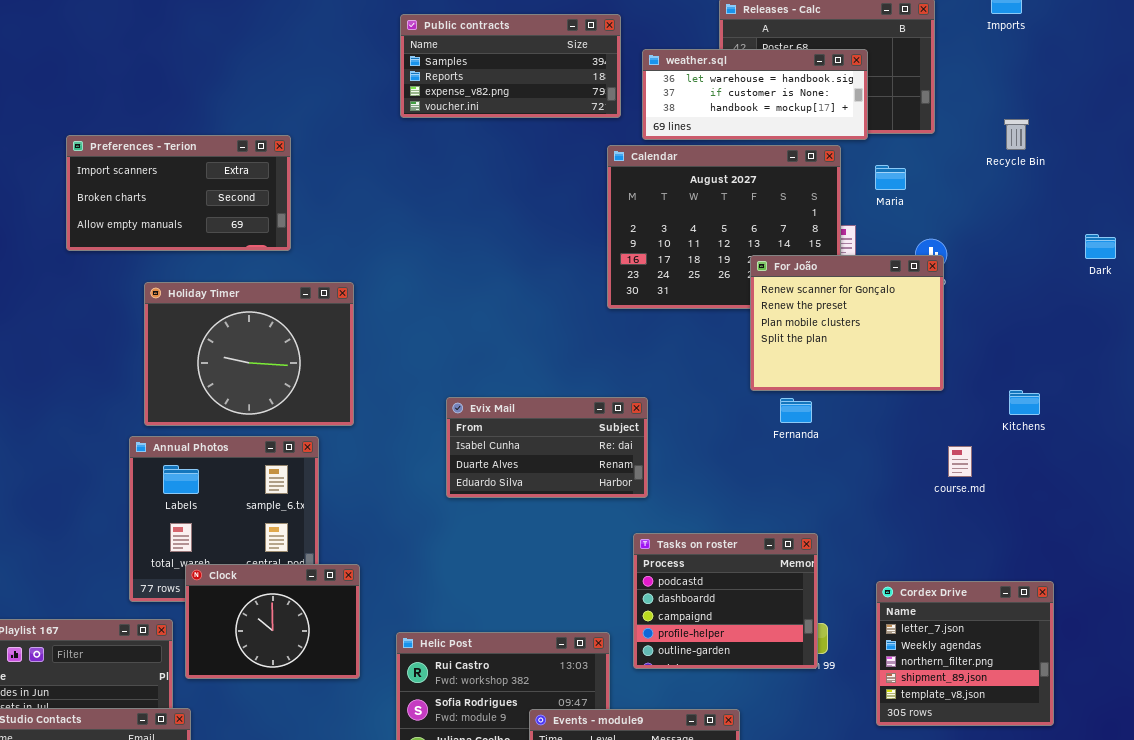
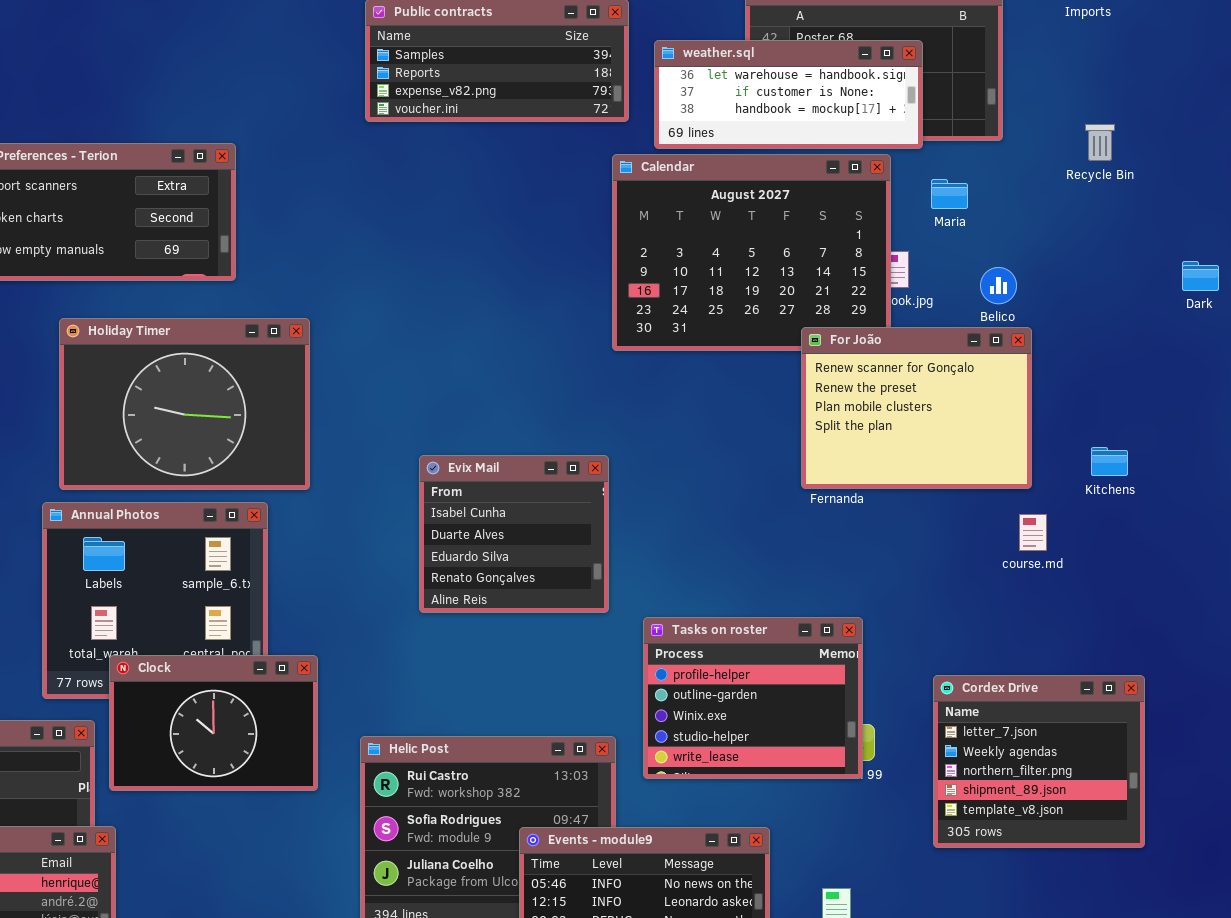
For João: [750,255,944,391] -> [801,327,1032,489], moved
Evix Mail: [446,397,648,498] -> [419,455,609,613], resized
Tasks on roster: [633,533,818,669] -> [643,617,863,779], scrolled down 3 rows

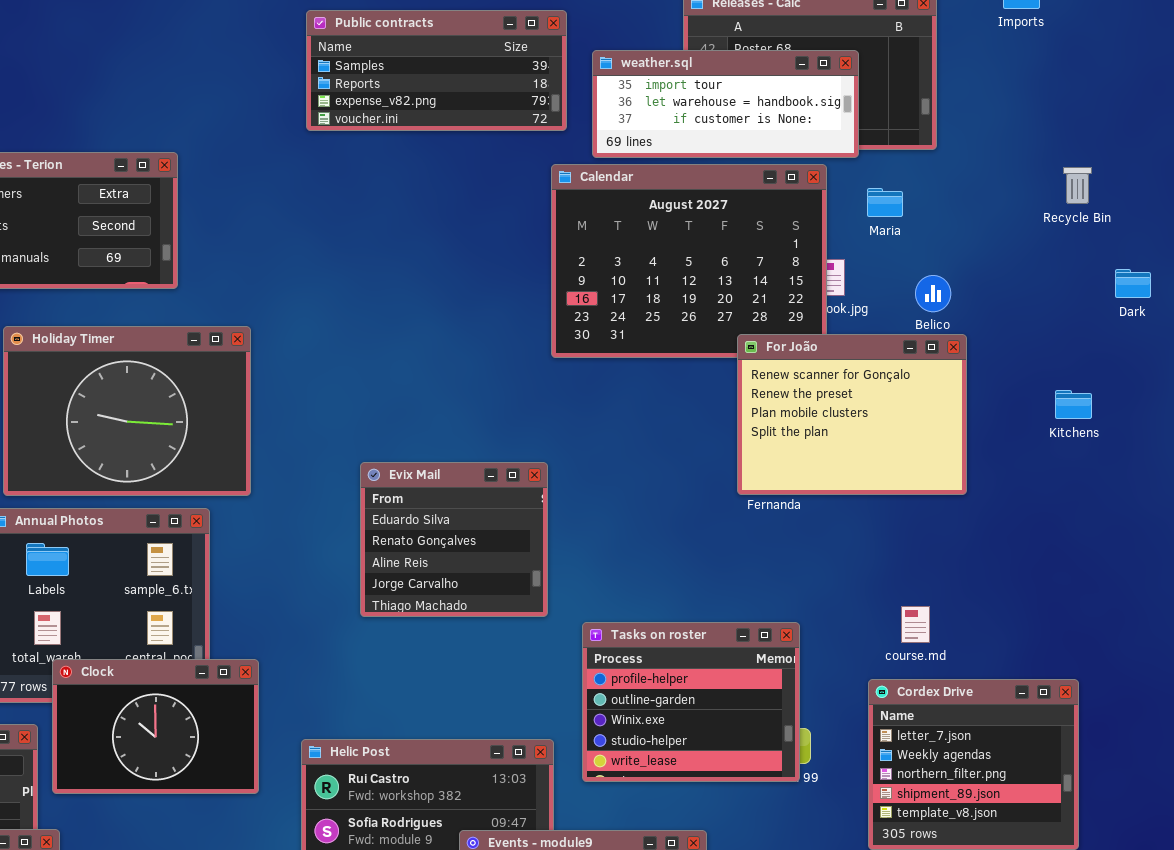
weather.sql: [654,40,923,149] -> [592,50,859,158], scrolled up 1 row
Recycle Bin: [1085,124,1115,161] -> [1063,167,1092,204], moved
Kitchens: [1091,447,1128,476] -> [1055,390,1092,419], moved
Evix Mail: [419,455,609,613] -> [360,462,548,617], scrolled down 2 rows
course.md: [1019,514,1047,551] -> [901,606,930,643], moved

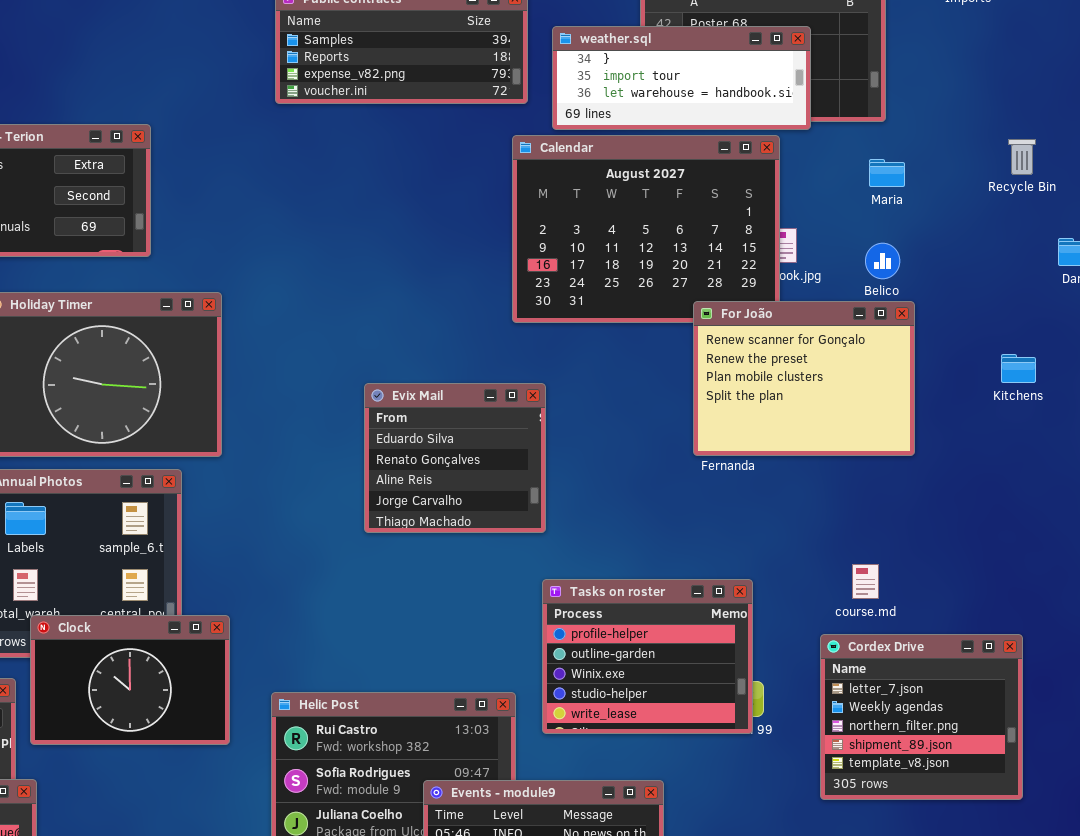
weather.sql: [592,50,859,158] -> [552,26,811,130], scrolled up 1 row
Maria: [867,188,903,217] -> [869,159,905,187], moved
Evix Mail: [360,462,548,617] -> [364,383,546,533], moved

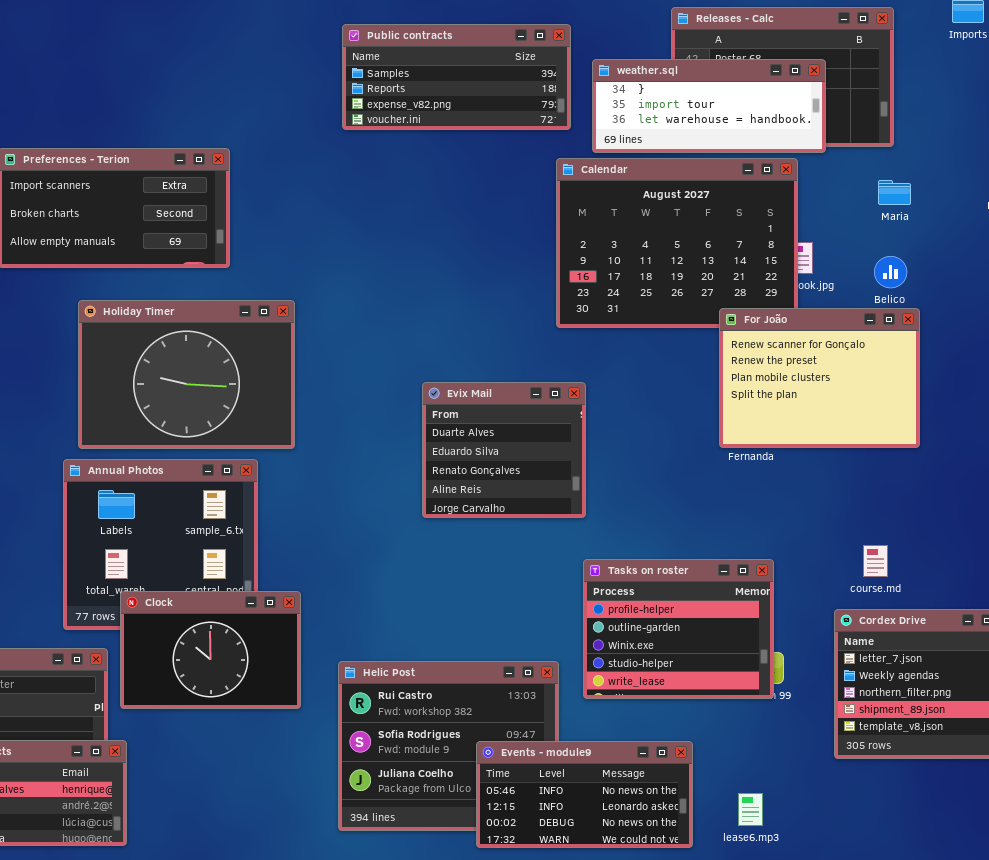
Evix Mail: [364,383,546,533] -> [422,382,586,518], scrolled up 1 row

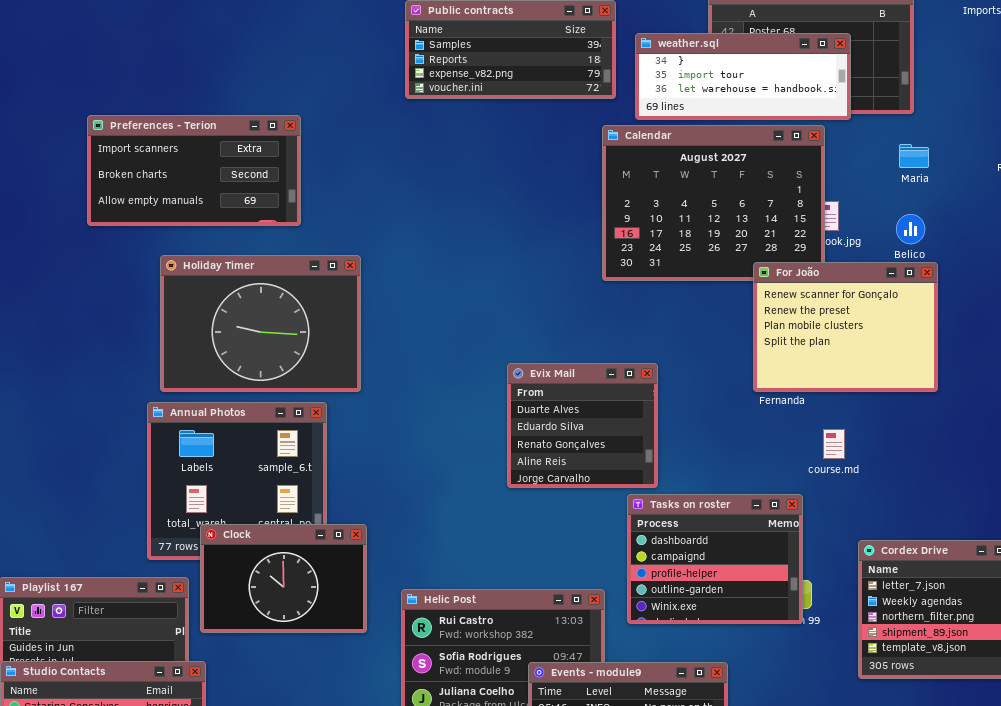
Evix Mail: [422,382,586,518] -> [507,363,658,488], moved
course.md: [863,545,888,577] -> [823,429,845,459], moved
Tasks on roster: [583,559,774,699] -> [627,494,803,624], scrolled up 2 rows

